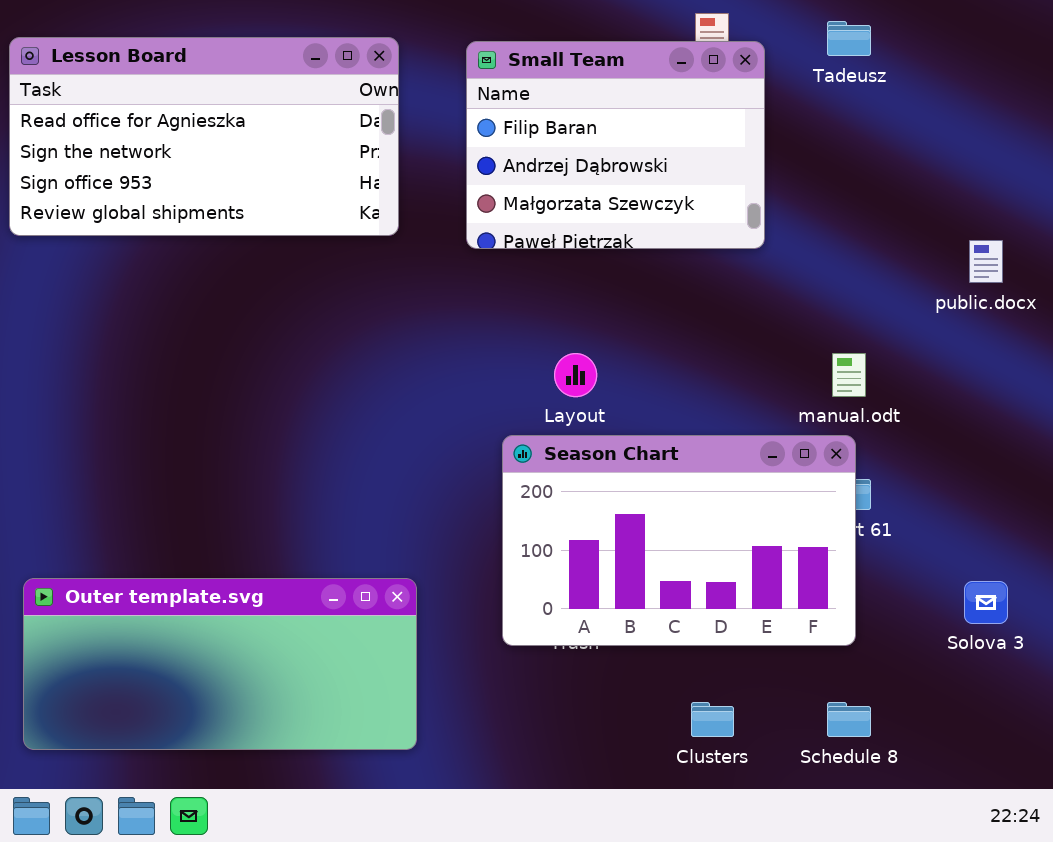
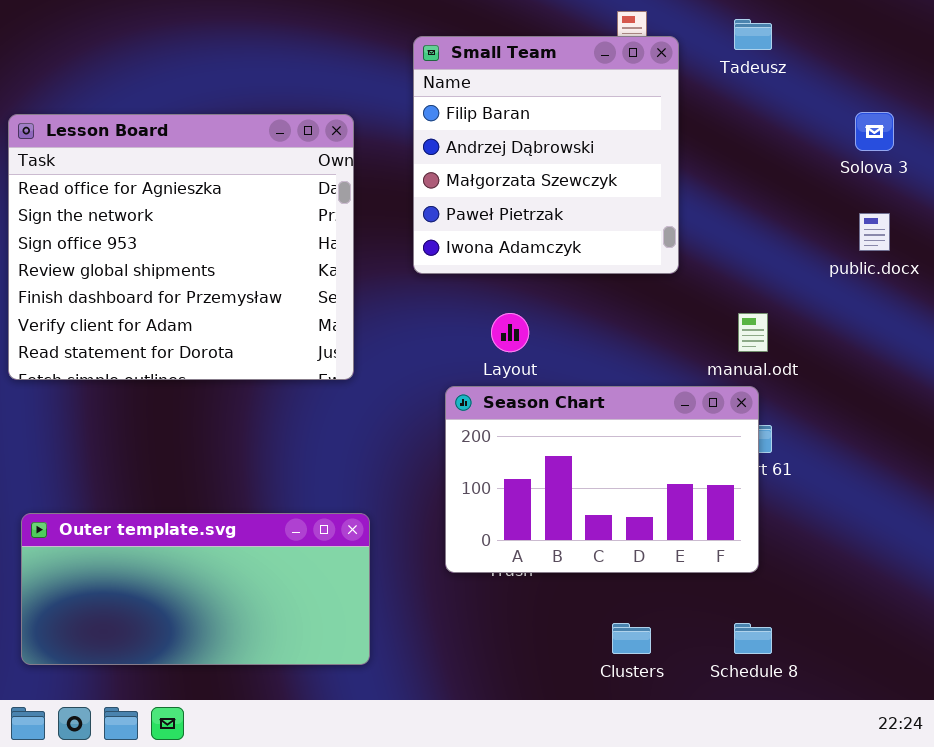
Lesson Board: [9,37,399,236] -> [8,114,354,380], moved, resized
Small Team: [466,41,765,249] -> [413,36,679,274], resized
Solova 3: [964,581,1008,624] -> [855,112,894,151], moved

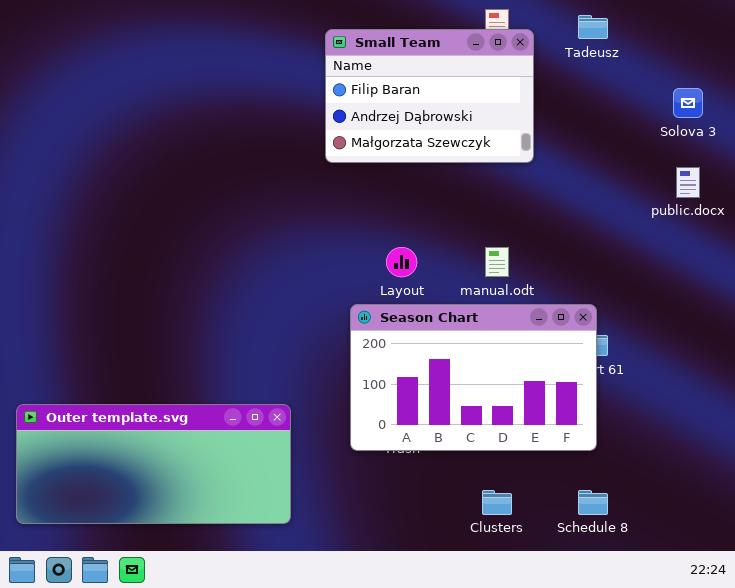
Small Team: [413,36,679,274] -> [325,29,534,163], resized
Lesson Board: [8,114,354,380] -> none, closed
manual.odt: [738,313,768,352] -> [485,247,509,277], moved

